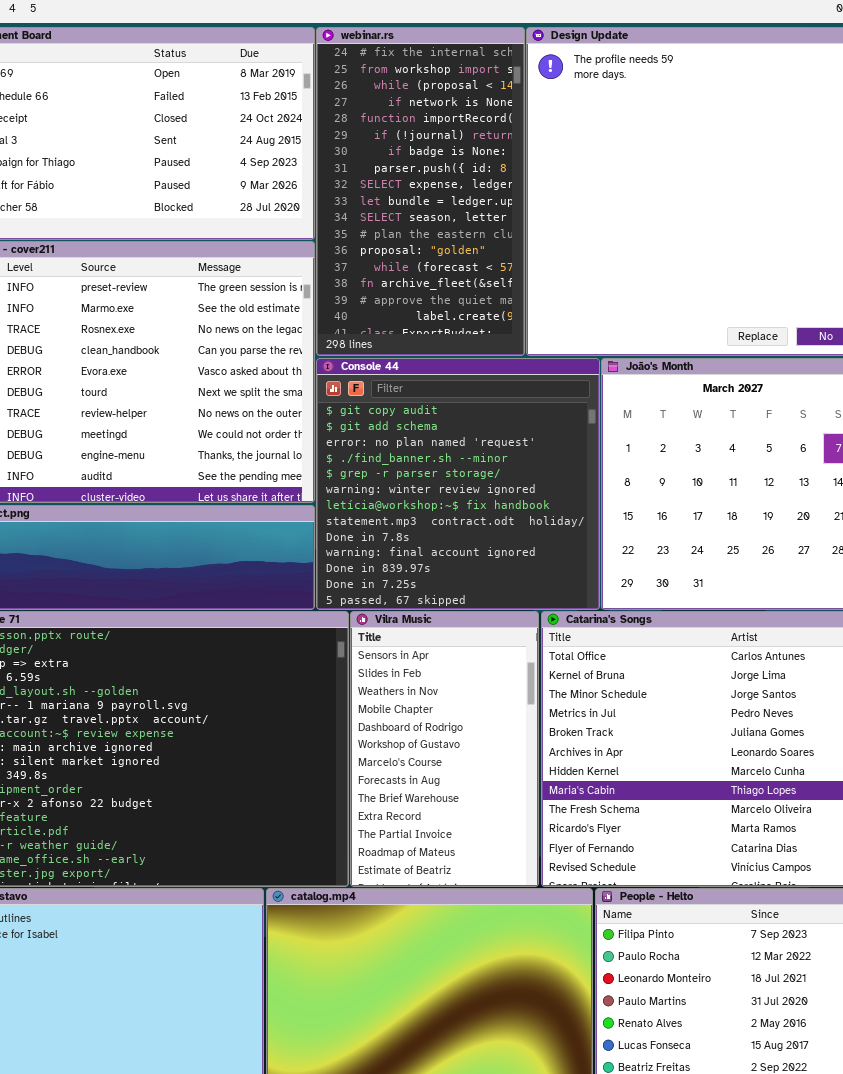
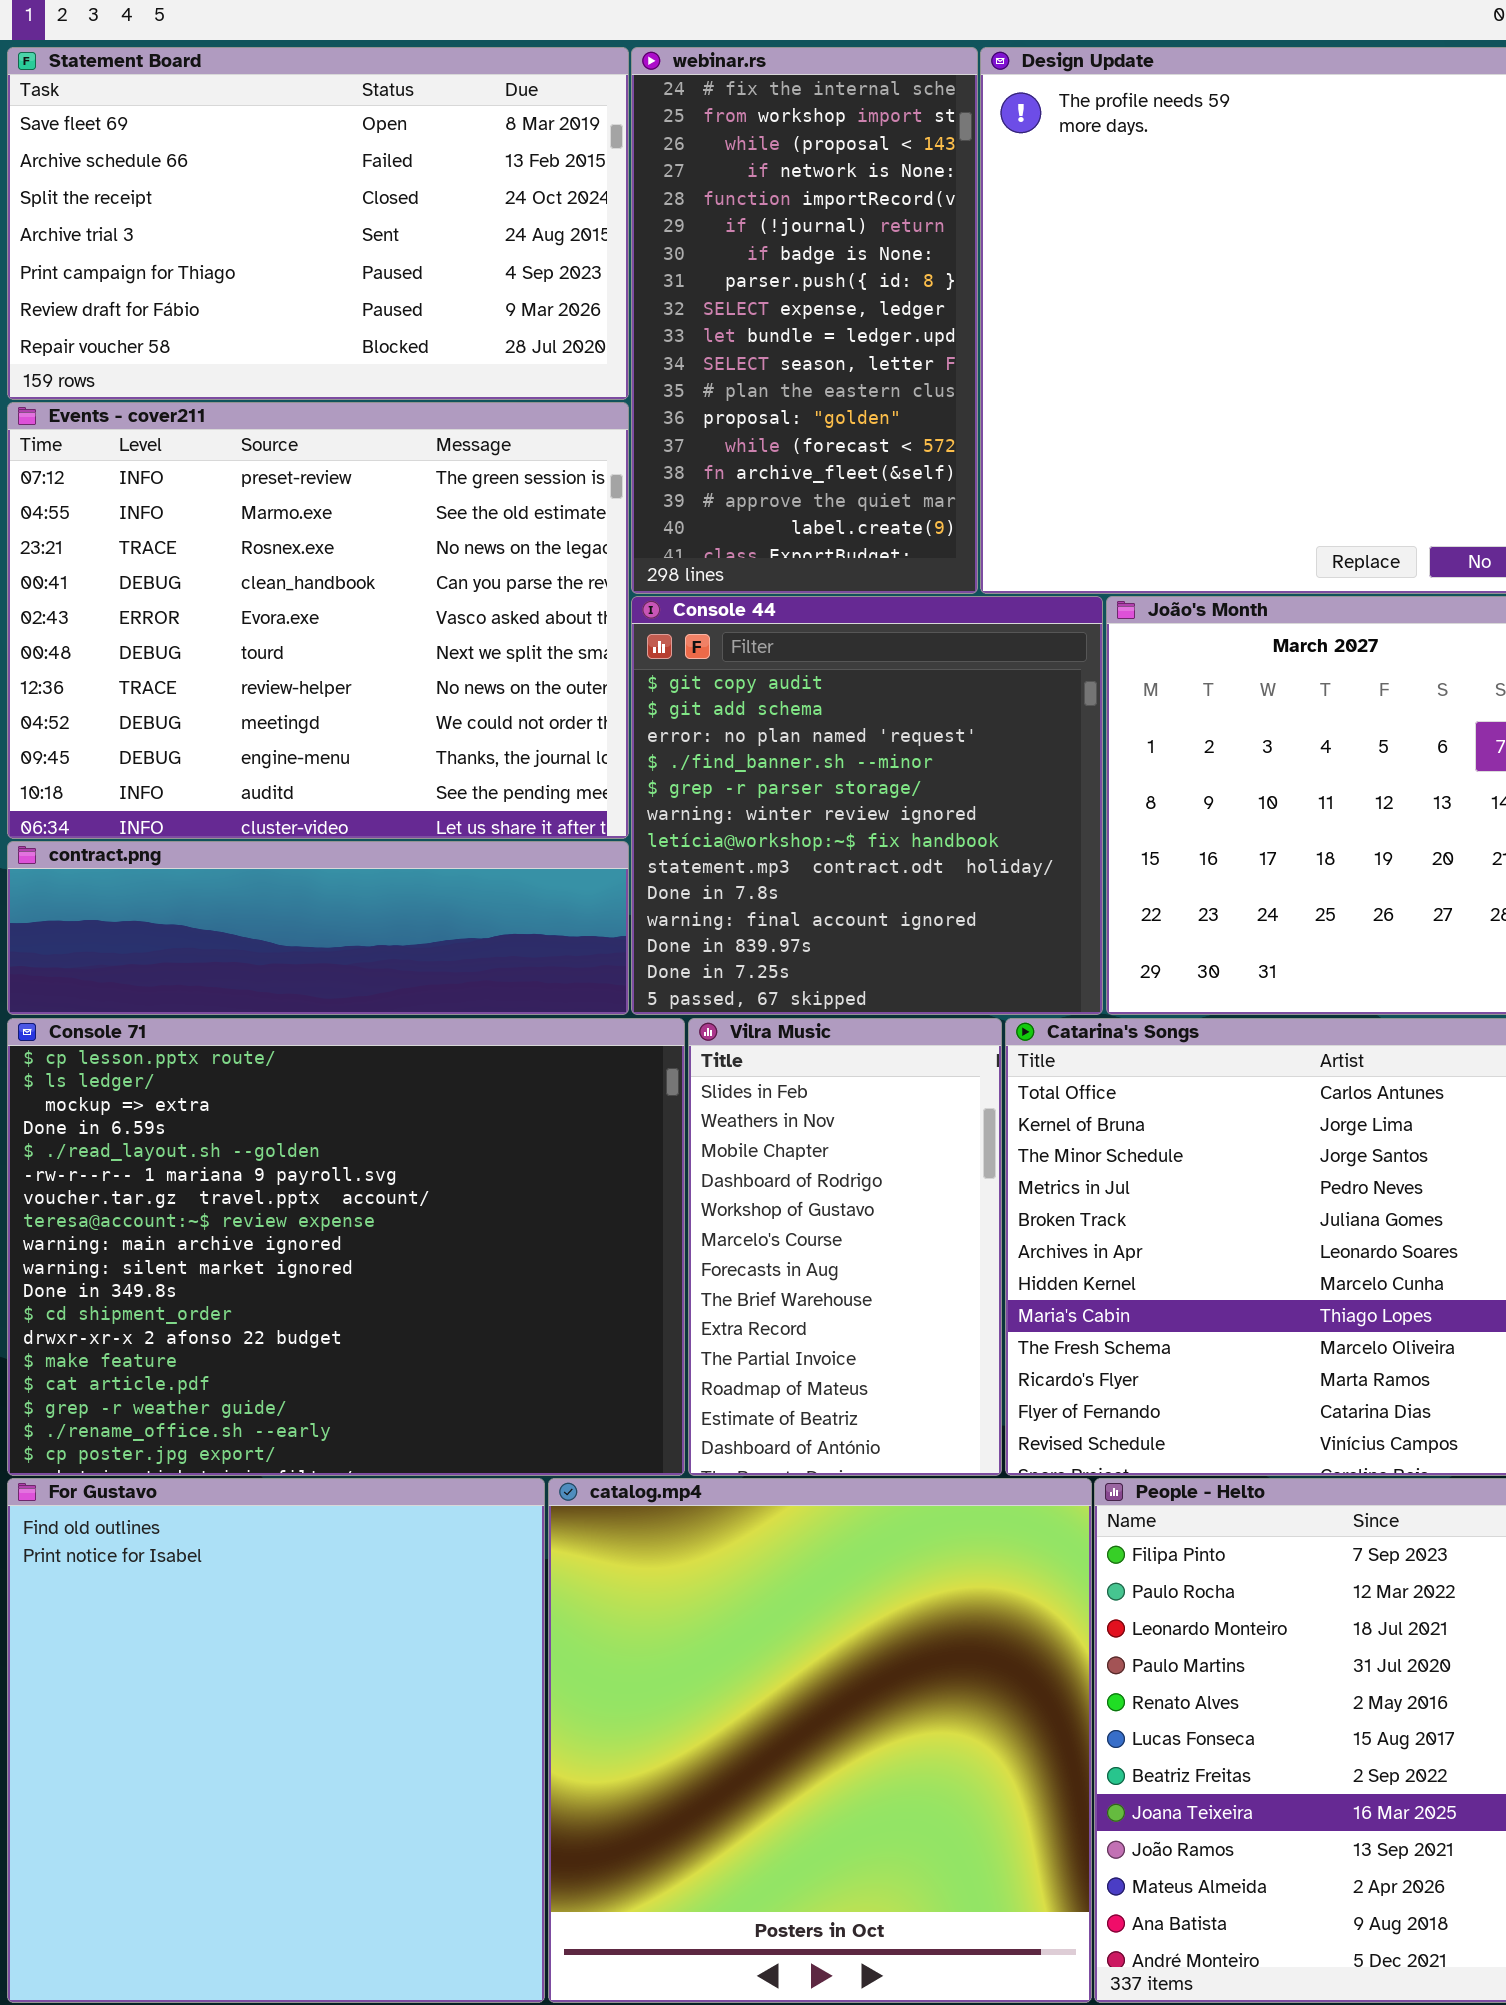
Vilra Music: [350,611,539,887] -> [688,1018,1002,1476], scrolled down 1 row

